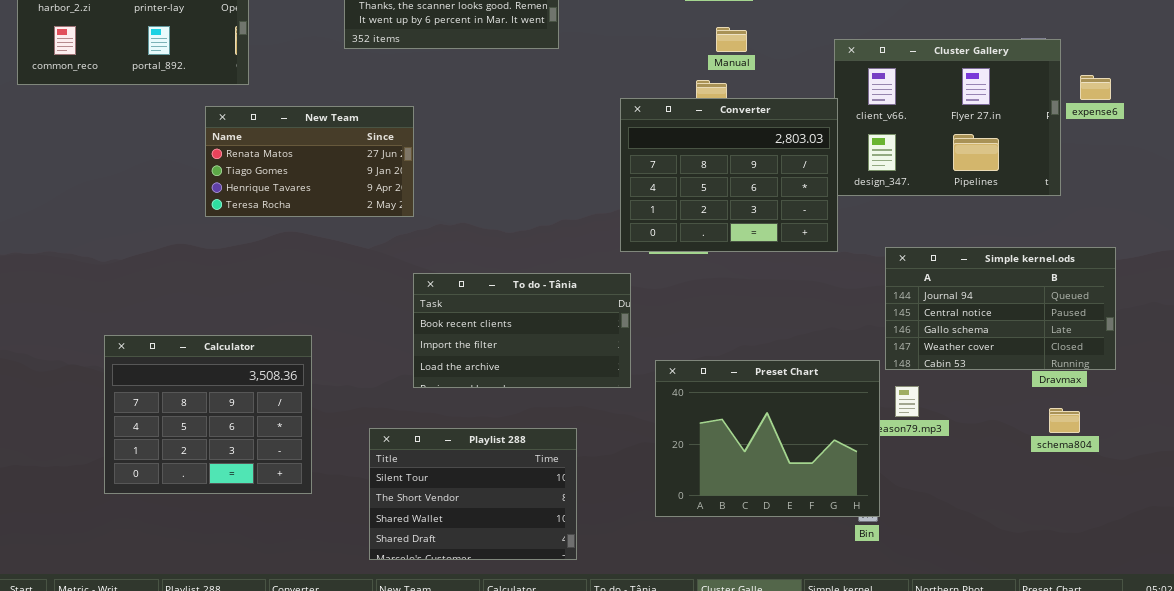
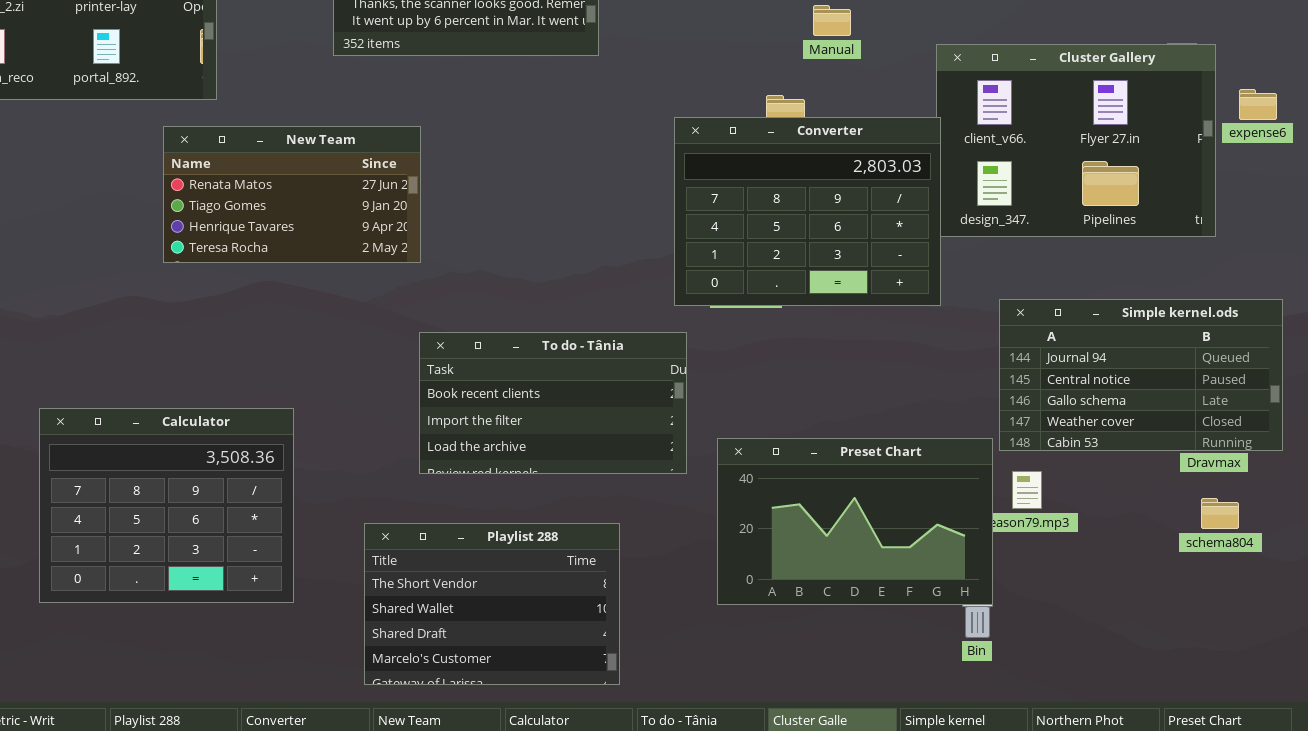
Manual: [716,27,747,52] -> [813,5,851,36], moved
Preset Chart: [655,360,880,517] -> [717,438,993,605], resized
Playlist 288: [369,428,577,560] -> [364,523,620,685], scrolled down 1 row

